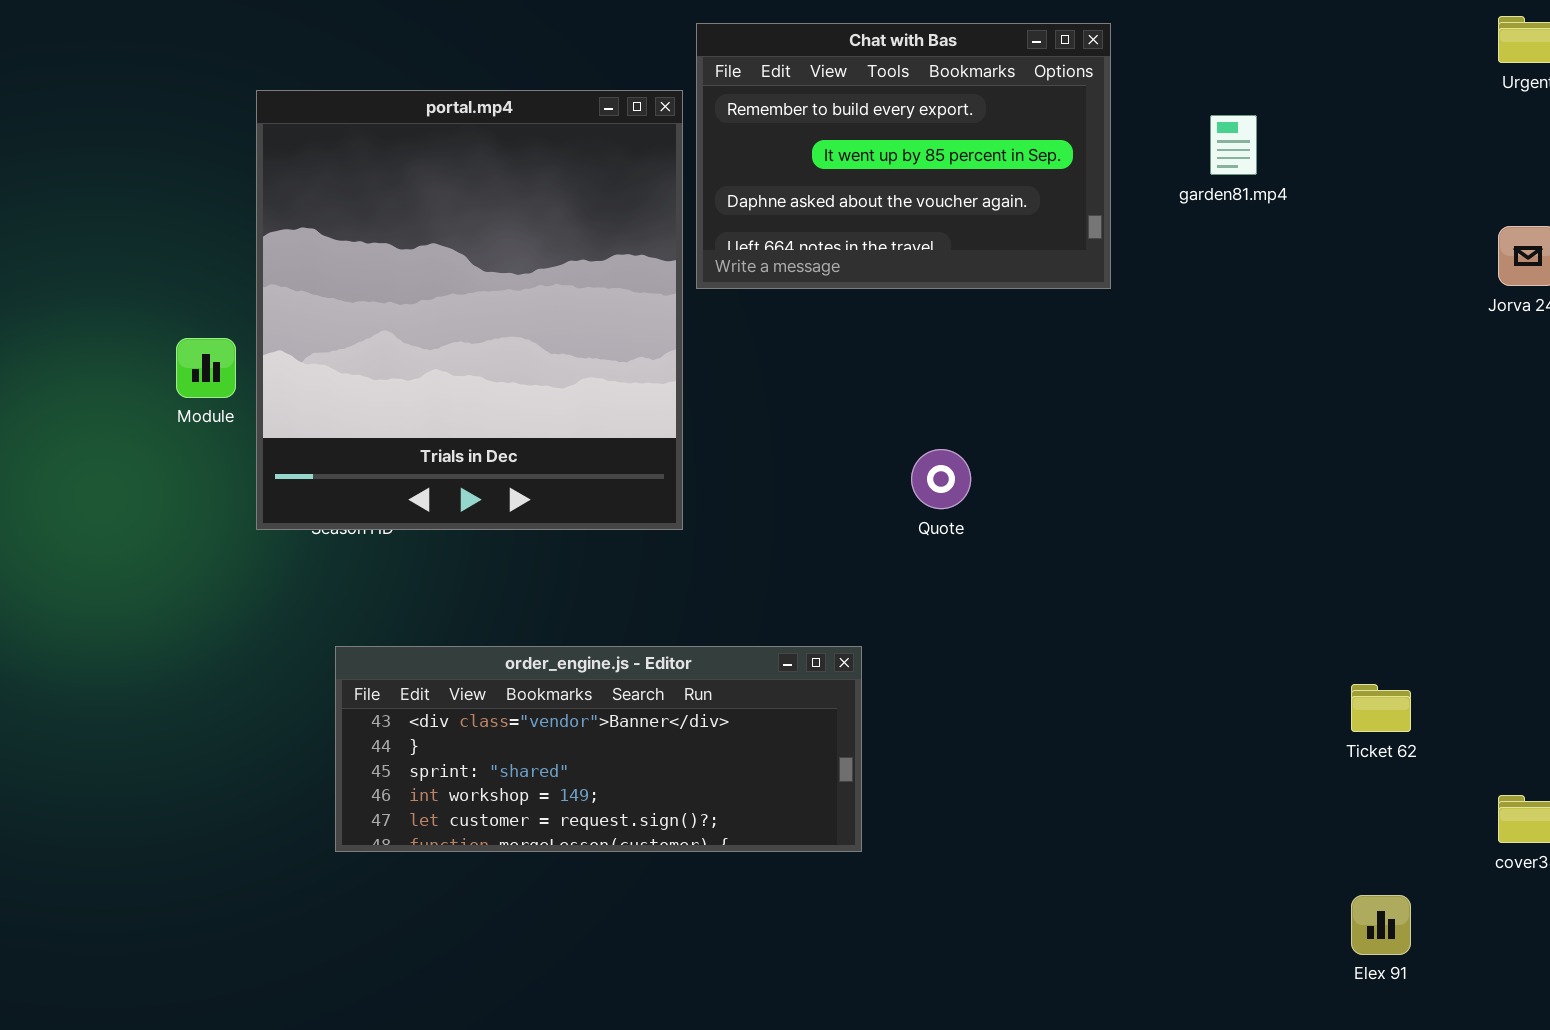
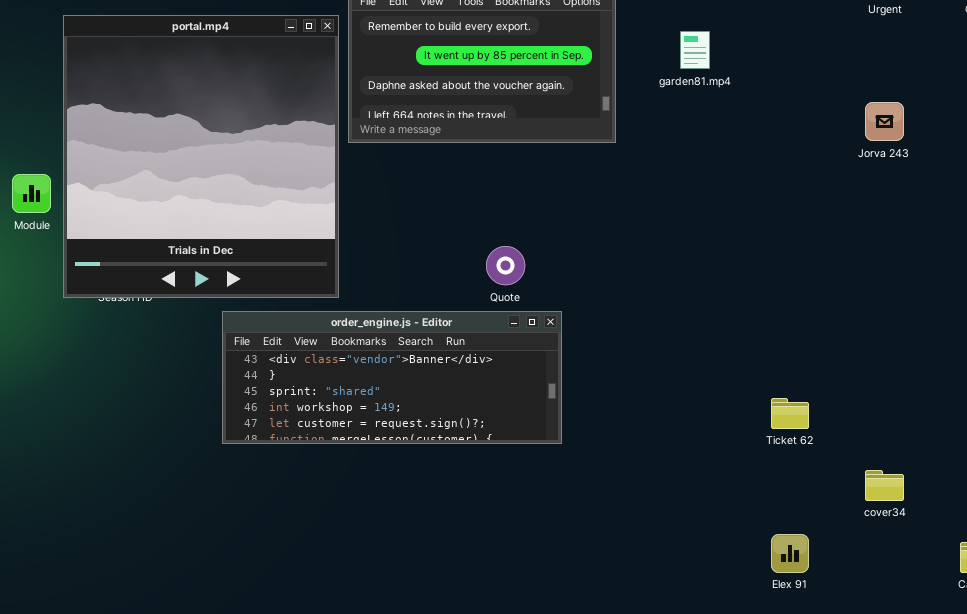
order_engine.js - Editor: [335,646,862,852] -> [222,311,562,444], moved

